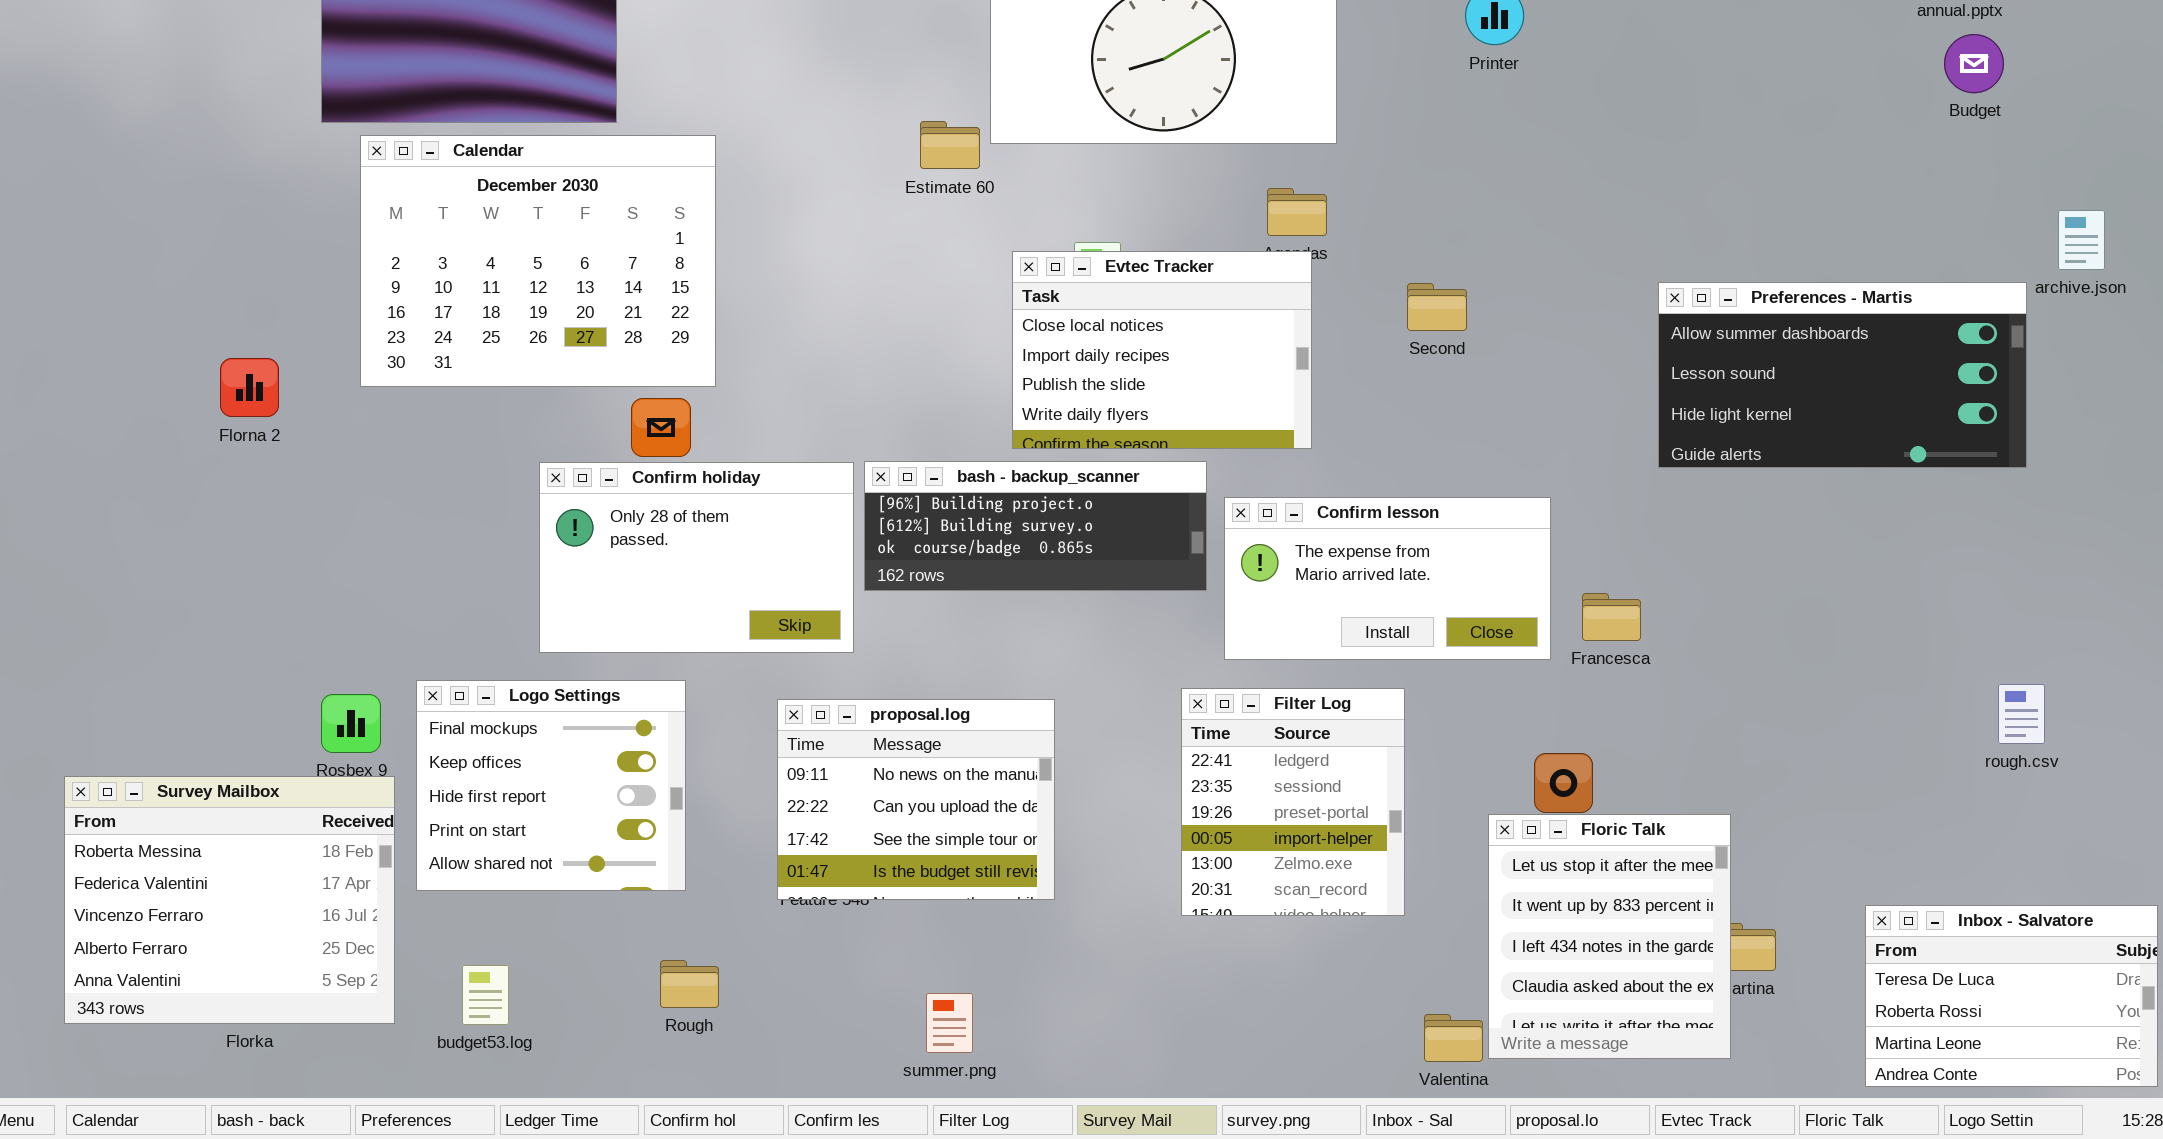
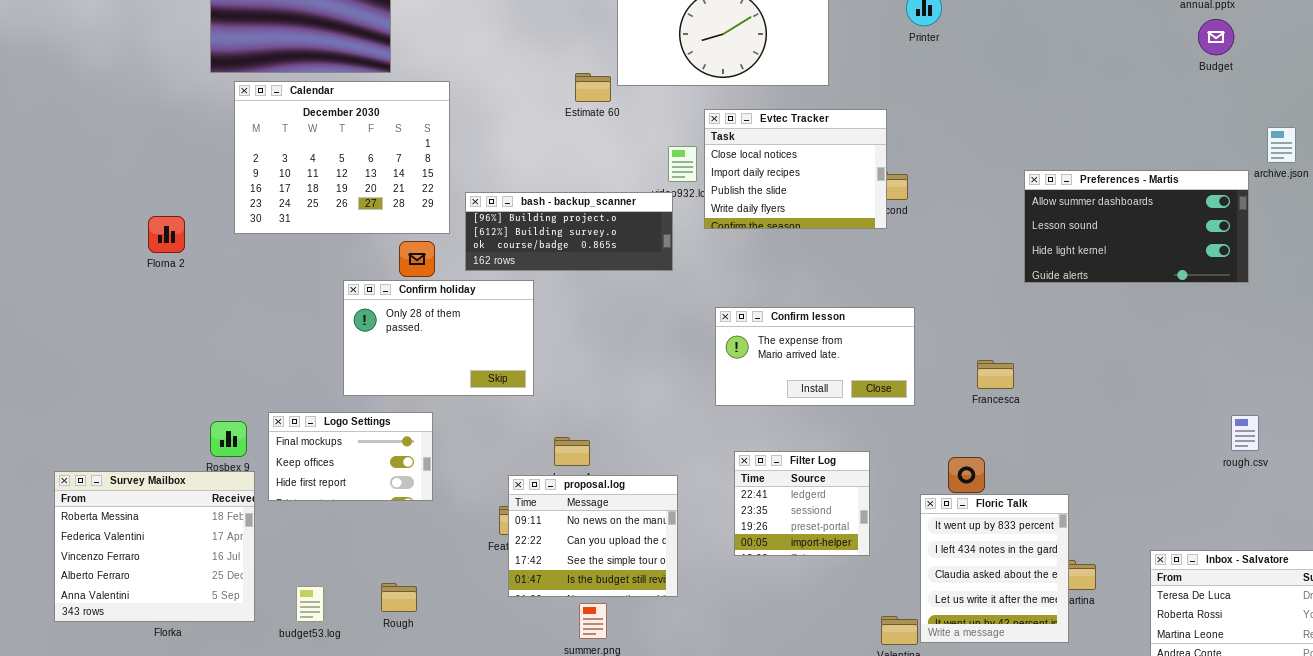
Evtec Tracker: [1012,251,1312,449] -> [704,109,887,229], moved
bash - backup_scanner: [864,461,1207,591] -> [465,192,673,271], moved
Confirm lesson: [1224,497,1551,660] -> [715,307,915,406], moved
Logo Settings: [416,680,686,891] -> [268,412,433,501], resized
Filter Log: [1181,688,1405,916] -> [734,451,870,556], resized
proposal.log: [777,699,1055,900] -> [508,475,678,597], moved
Floric Talk: [1488,814,1731,1059] -> [920,494,1069,643], scrolled down 1 row
Rough: [660,960,719,1008] -> [381,583,417,612], moved

